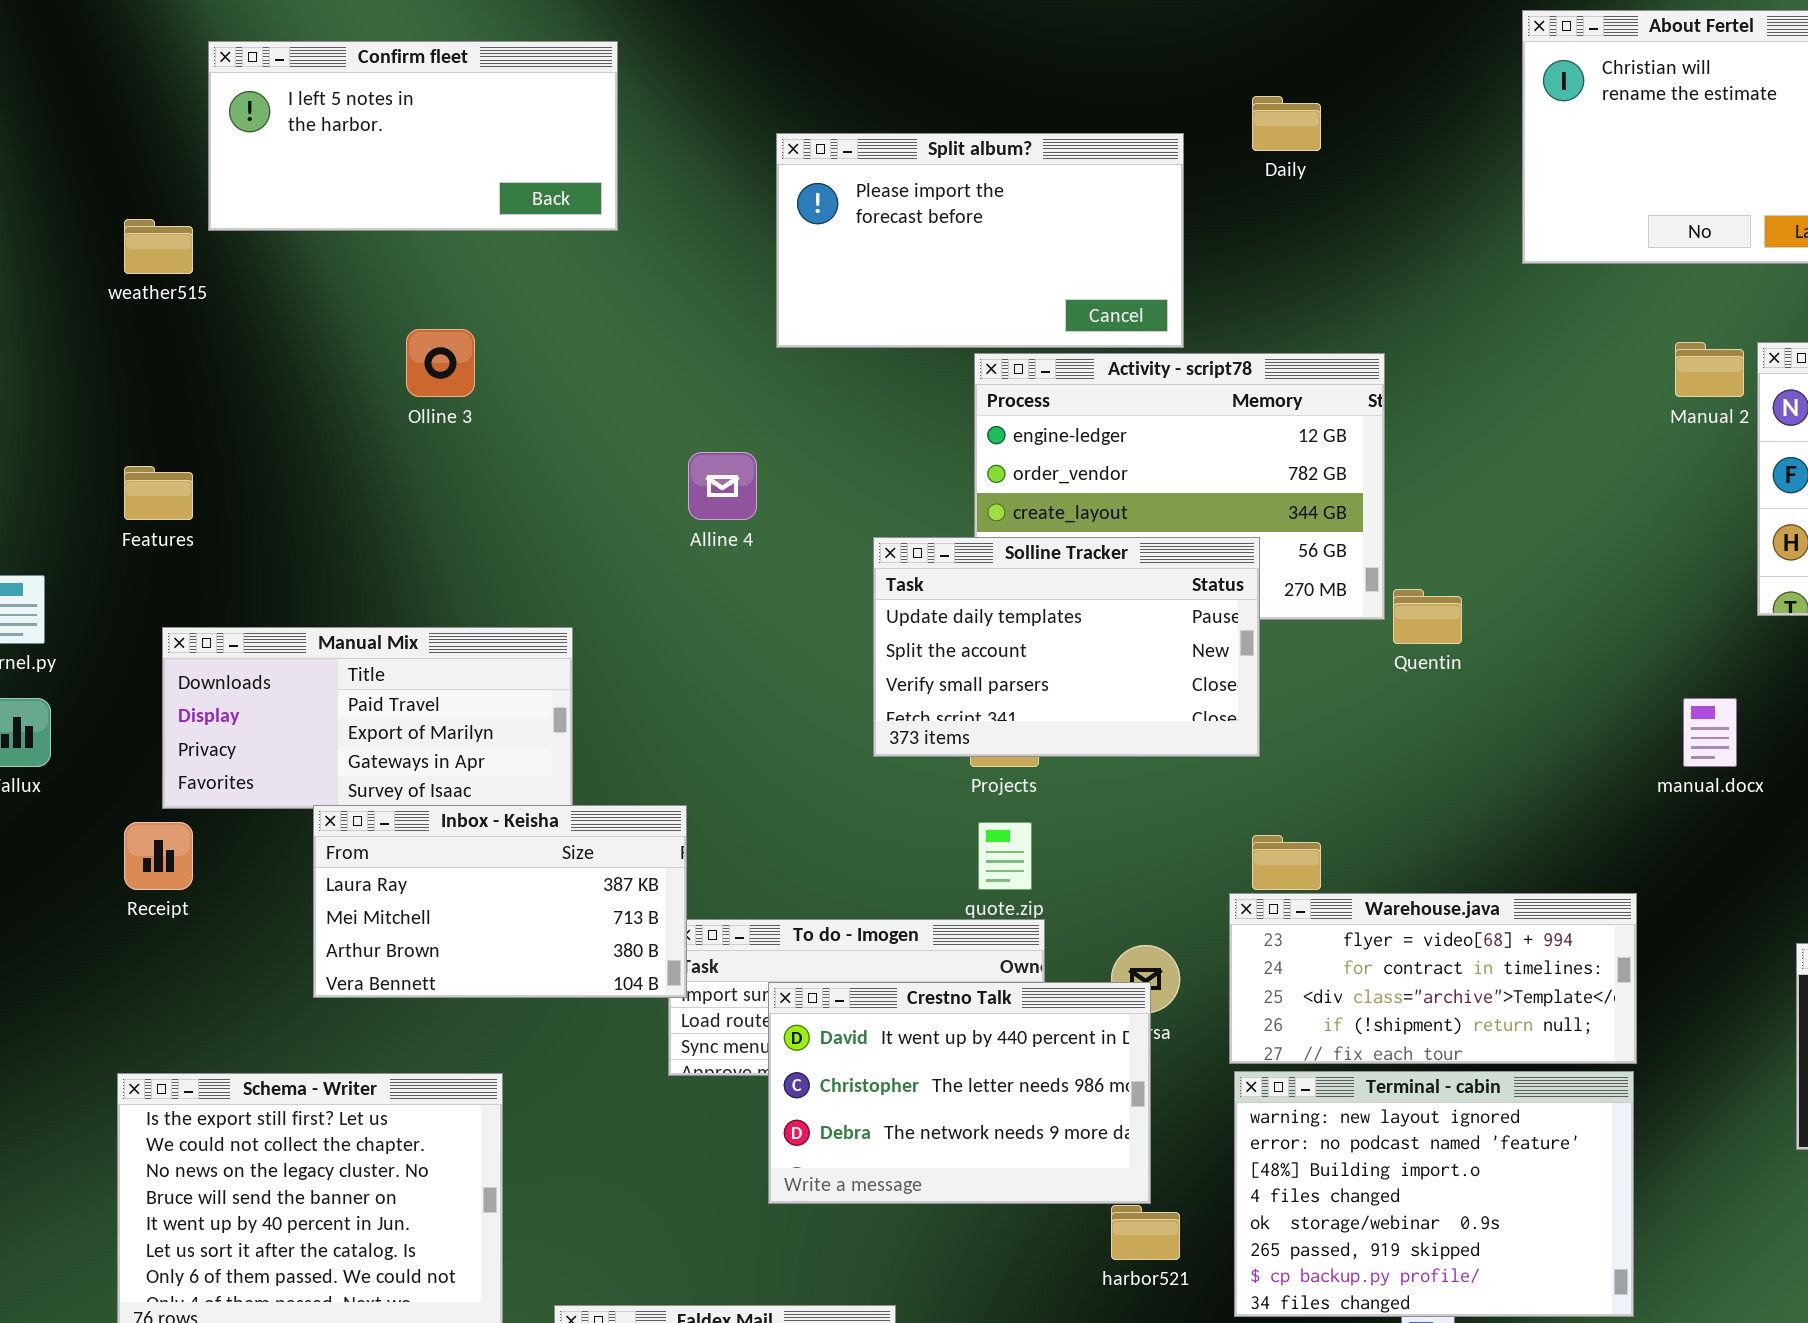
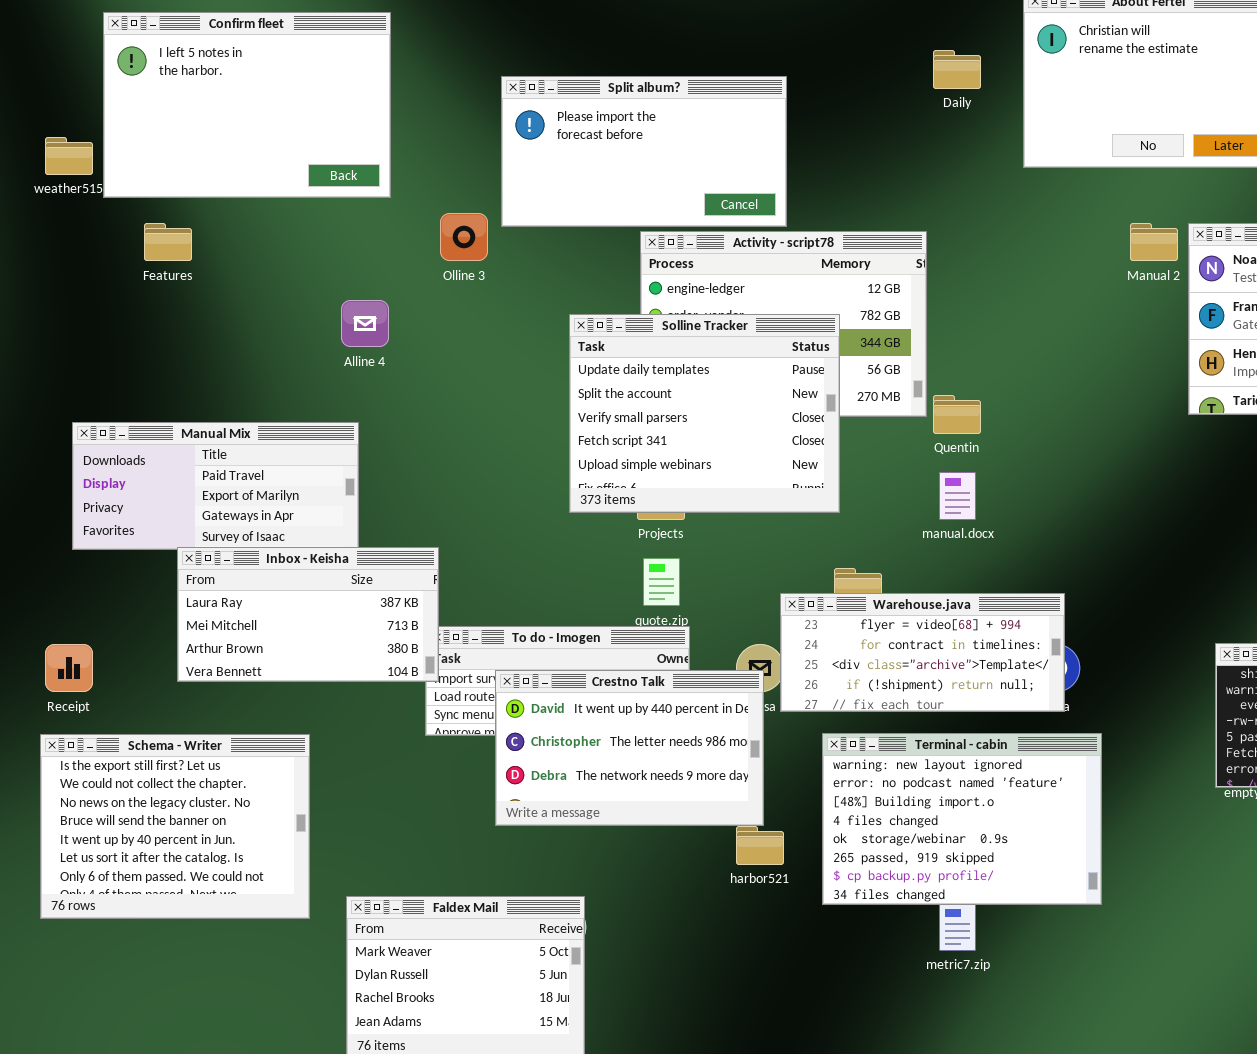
Confirm fleet: [208,41,618,231] -> [103,12,391,198], resized
Daily: [1252,96,1321,151] -> [933,50,981,89], moved
Olline 3: [406,329,475,397] -> [440,213,488,261], moved
Alline 4: [688,452,757,520] -> [341,300,389,347], moved
Features: [124,466,193,520] -> [144,223,192,261], moved
Solline Tracker: [873,537,1260,757] -> [569,314,840,513], resized
manual.docx: [1683,698,1737,767] -> [939,472,976,520], moved
Receipt: [124,822,193,890] -> [45,644,93,692], moved
Warehouse.java: [1229,893,1637,1064] -> [780,593,1065,712], moved

